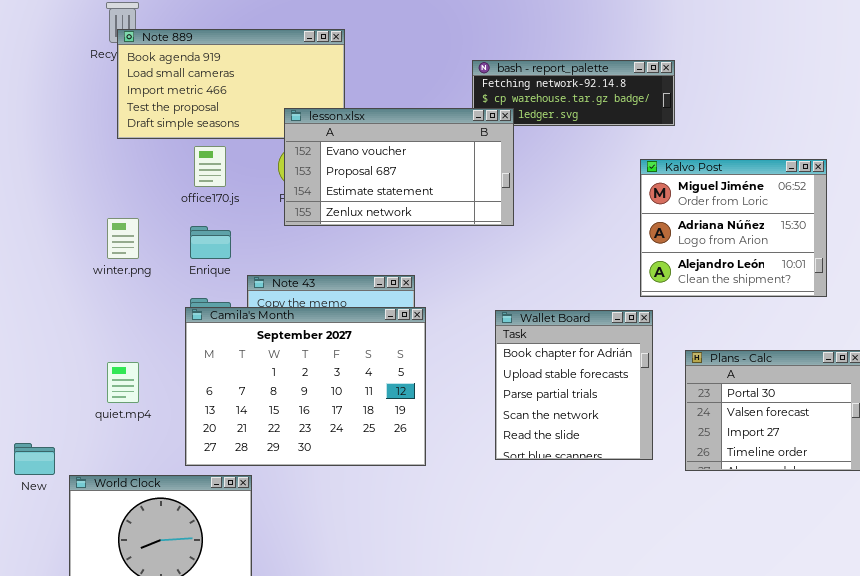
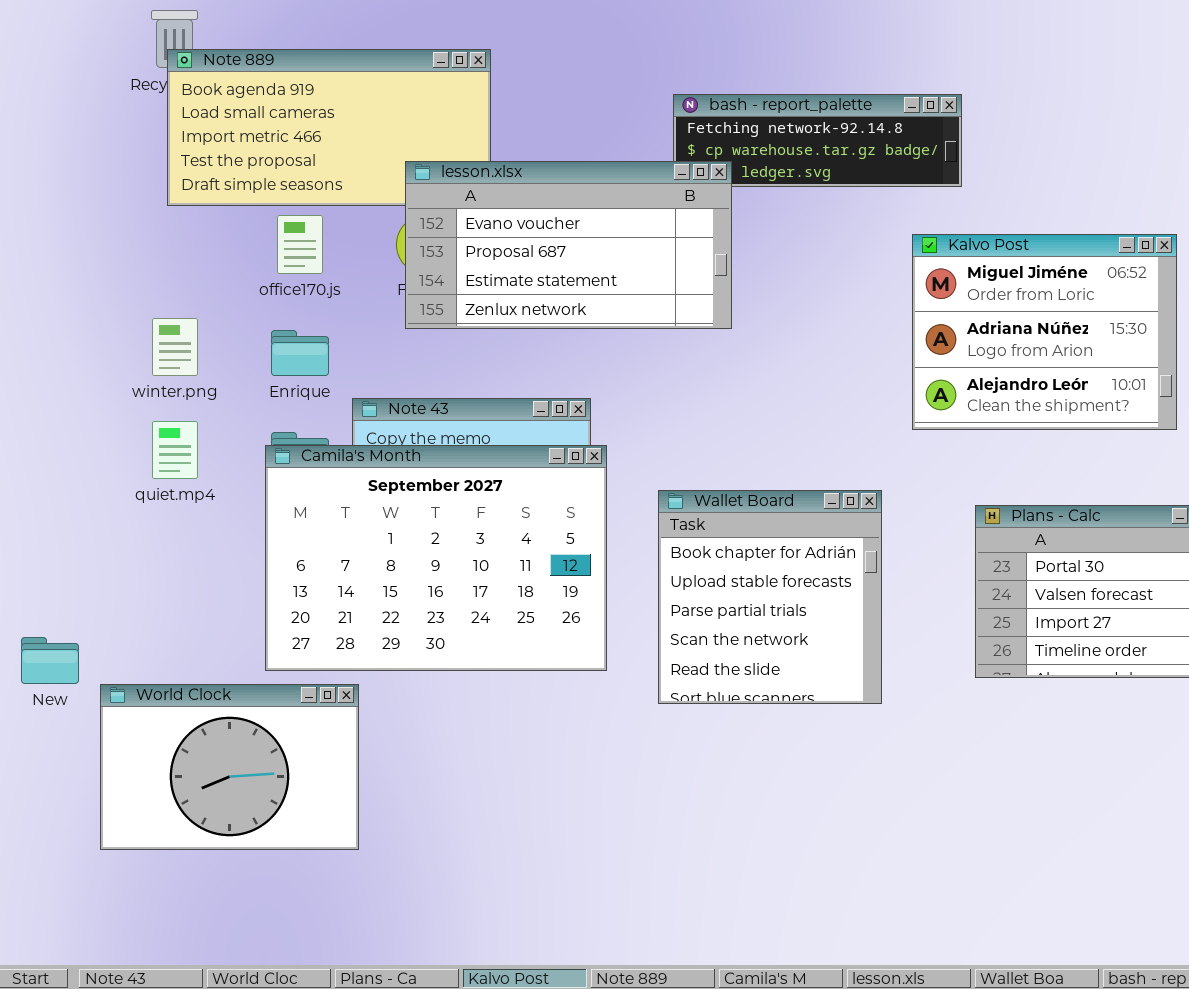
Wallet Board: [495,310,653,460] -> [658,490,882,704], moved
quiet.mp4: [107,362,139,403] -> [152,421,198,479], moved

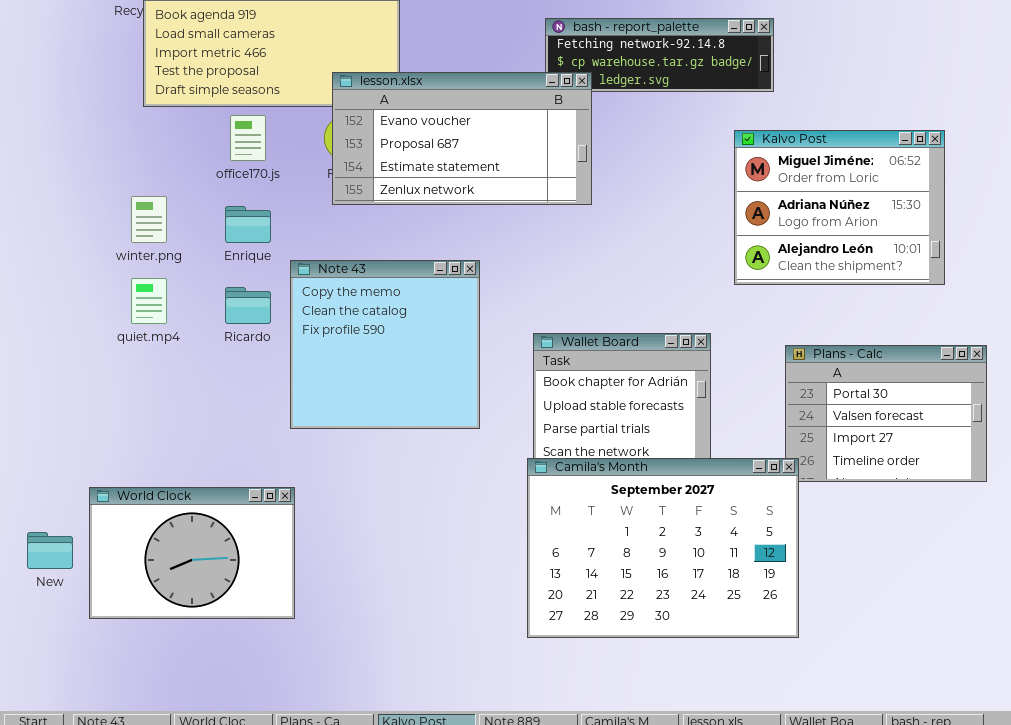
Camila's Month: [265,445,607,671] -> [527,458,799,638], moved
New: [21,637,79,684] -> [27,532,73,569], moved

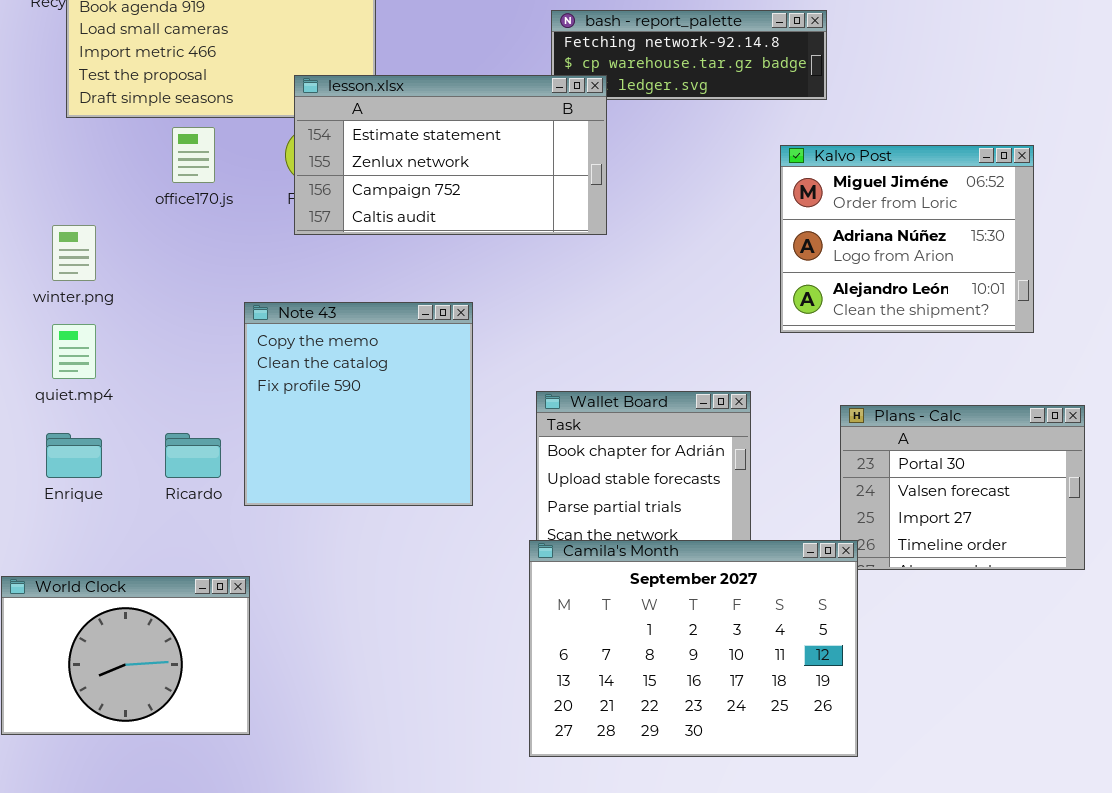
lesson.xlsx: [332,72,592,205] -> [294,75,607,235], scrolled down 2 rows
Enrique: [225,206,271,243] -> [46,433,102,478], moved
Ricardo: [225,287,271,324] -> [165,433,221,478], moved

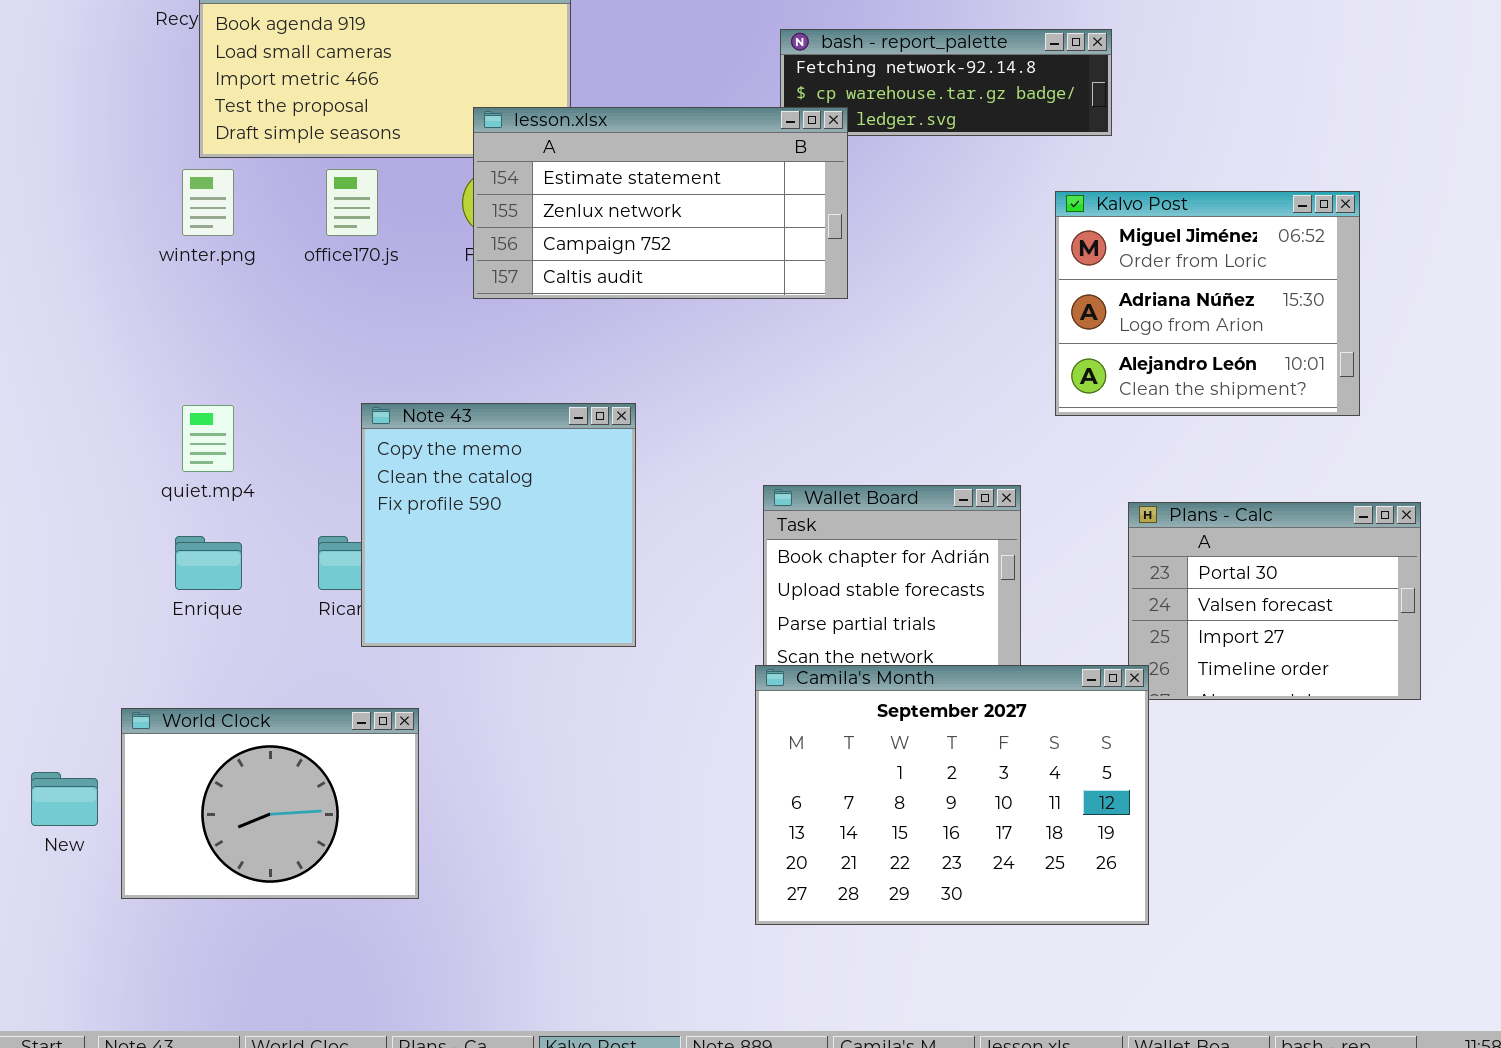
winter.png: [52,225,96,281] -> [182,169,234,236], moved
Note 43: [244,302,473,506] -> [361,403,636,647], moved

